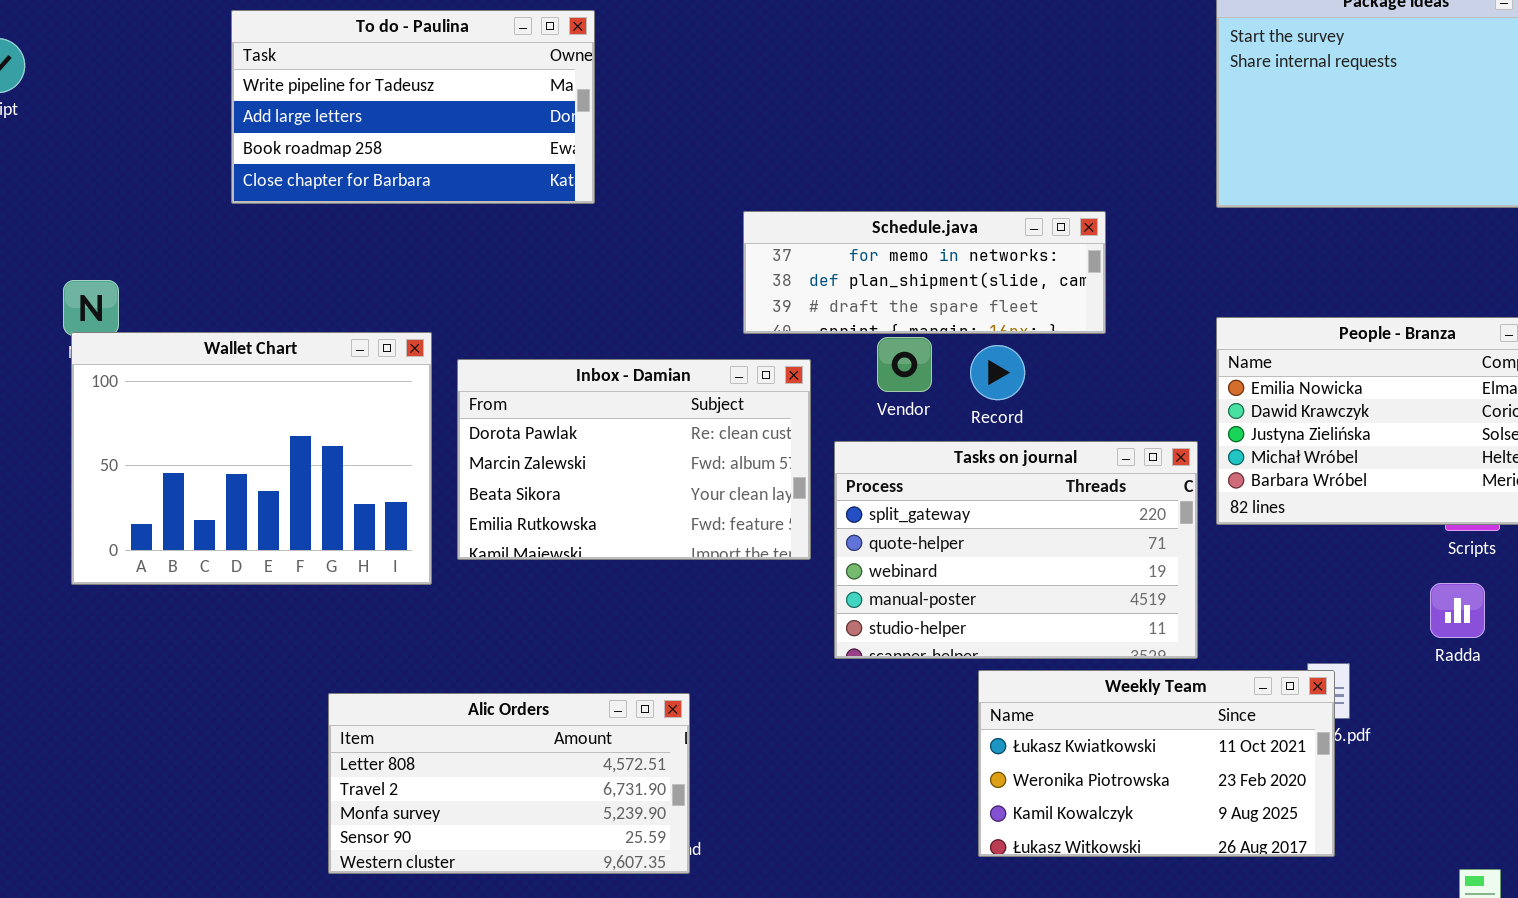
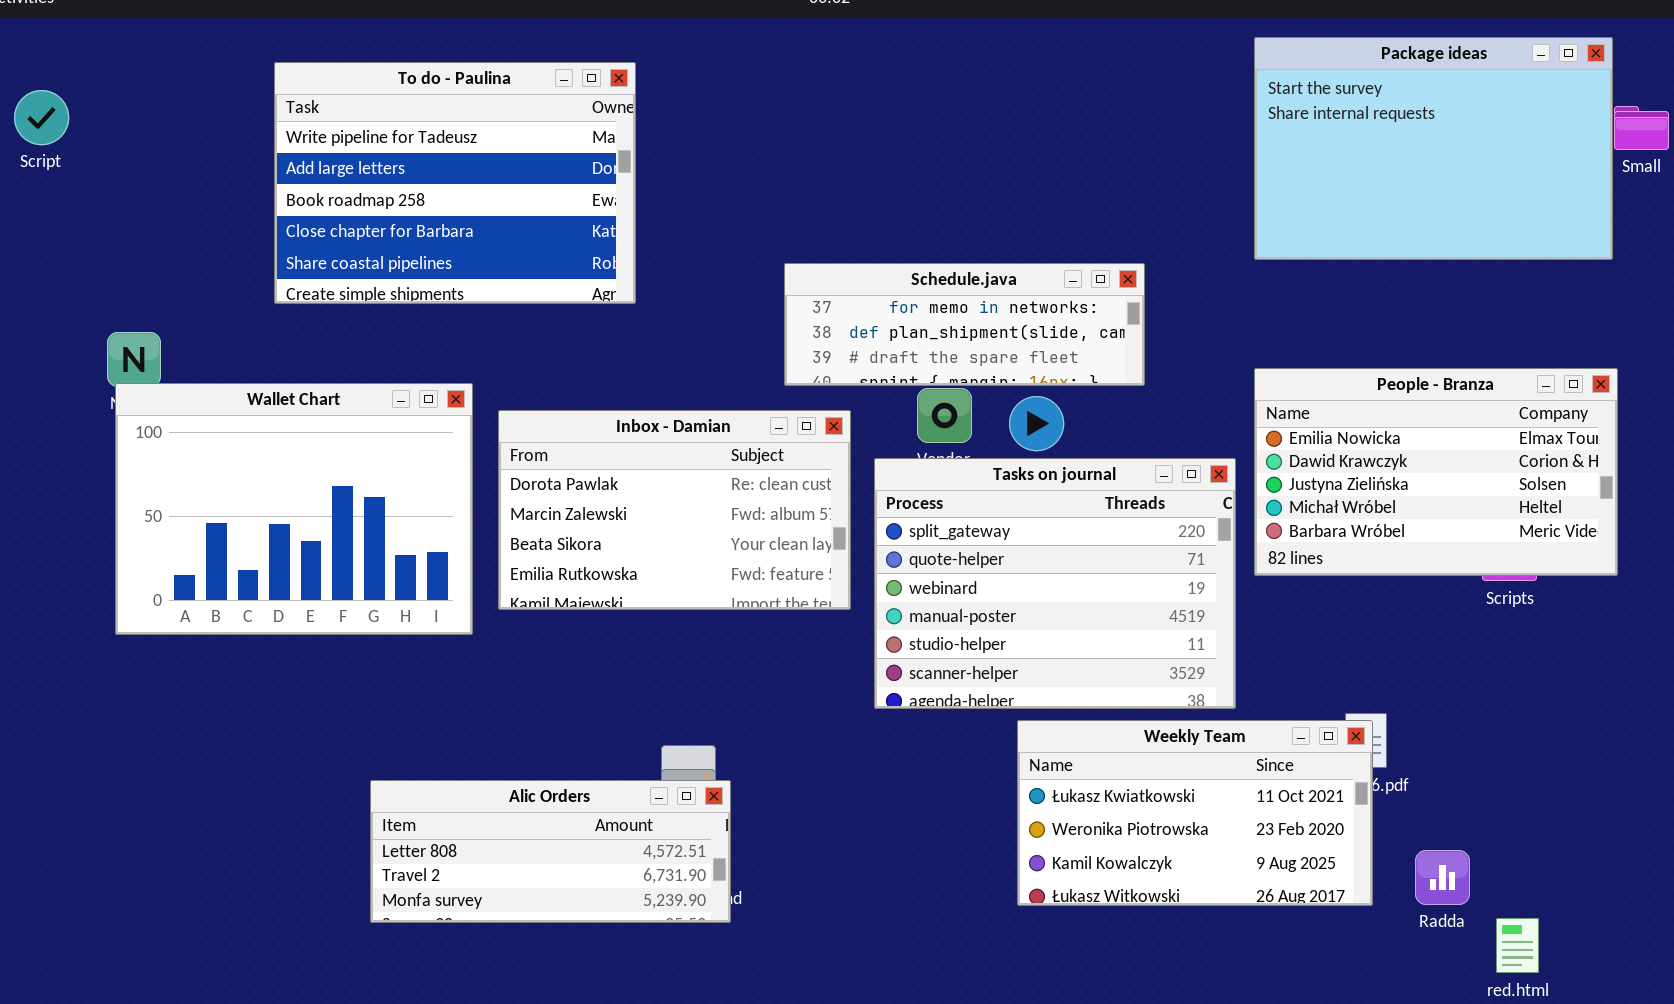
To do - Paulina: [231,10,595,204] -> [274,62,636,304], resized
Tasks on journal: [834,441,1198,659] -> [874,458,1236,709], resized
Radda: [1430,583,1485,638] -> [1415,850,1470,905], moved
Alic Orders: [328,693,690,874] -> [370,780,731,923], resized

